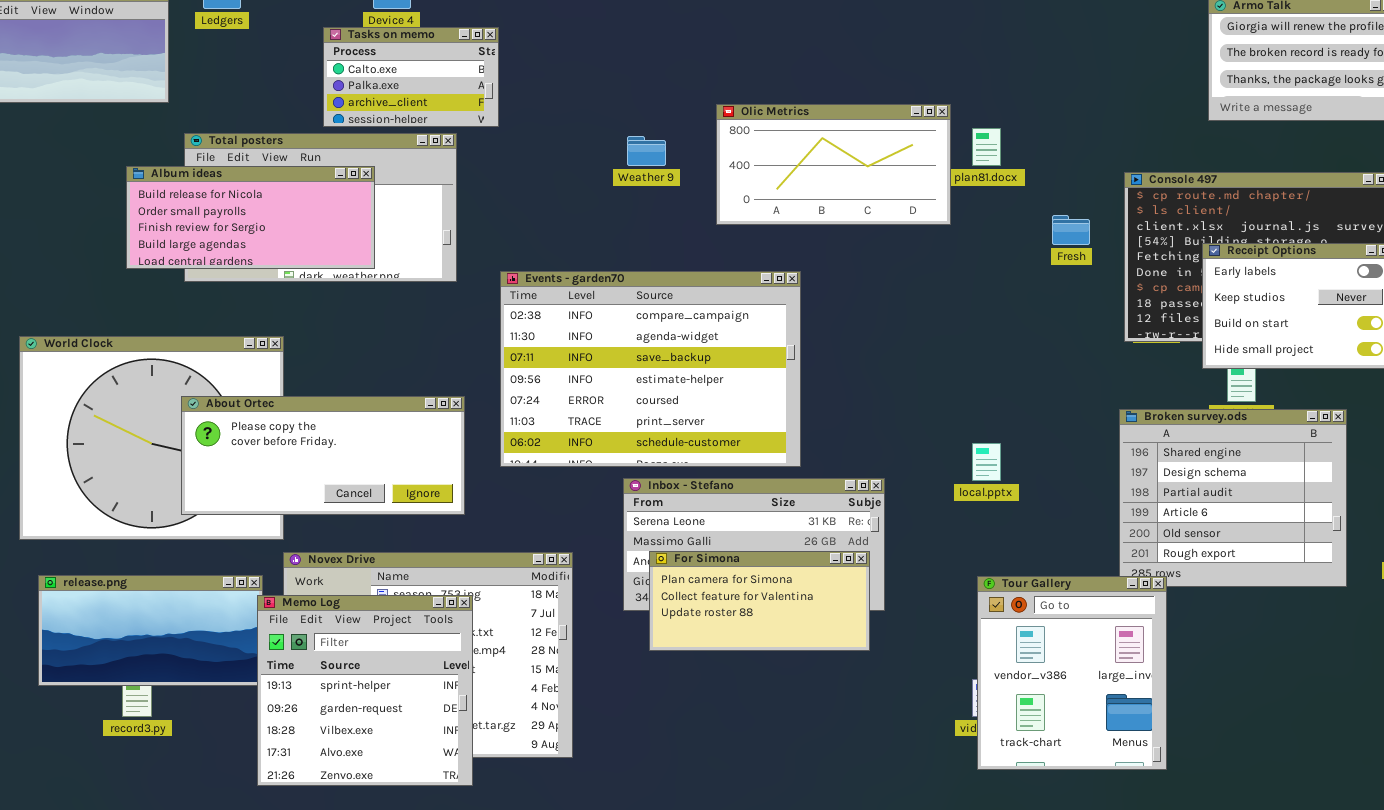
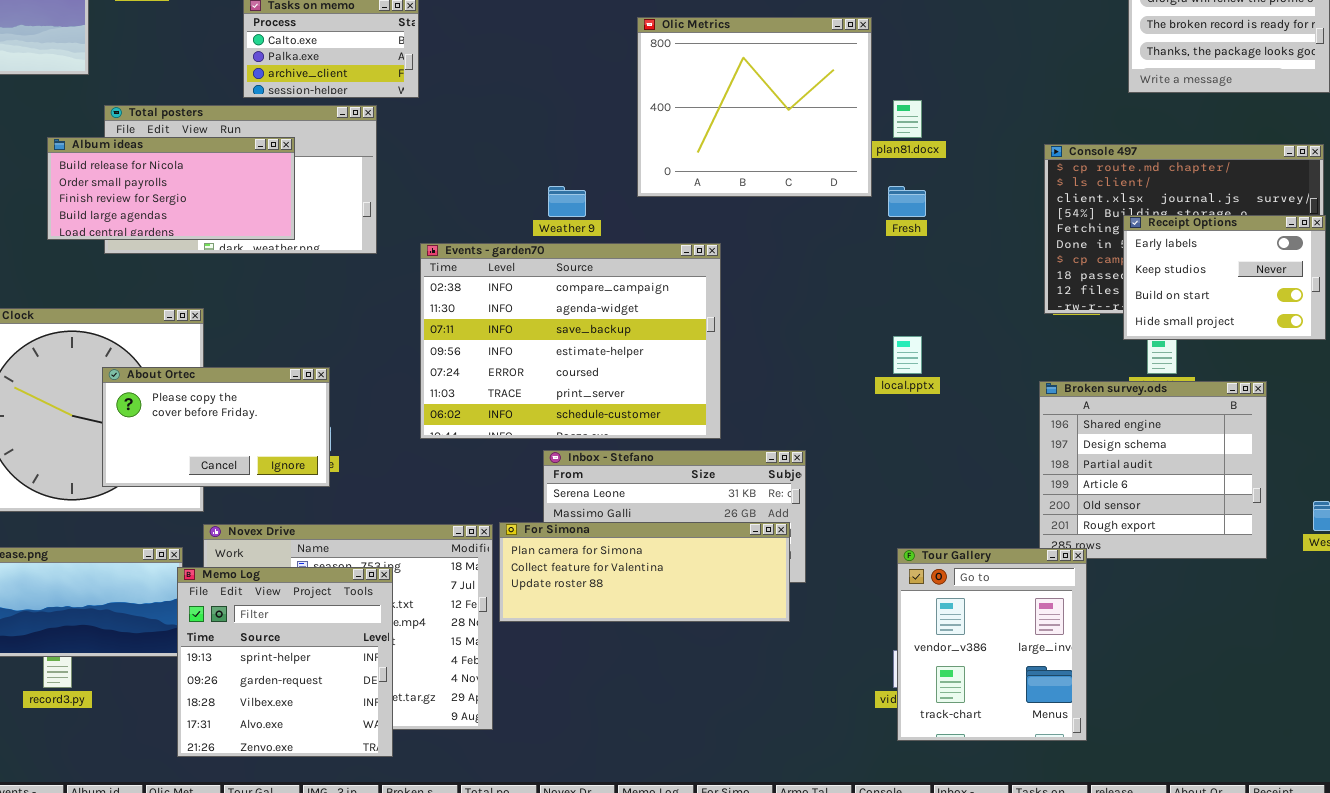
Olic Metrics: [716,104,951,225] -> [637,17,872,197], resized
Weather 9: [627,136,666,166] -> [548,186,586,217], moved
Fresh: [1052,215,1090,245] -> [888,186,926,217], moved
About Ortec: [181,396,465,515] -> [102,367,330,487], resized
local.pptx: [972,443,1001,481] -> [893,336,922,374], moved
For Simona: [649,551,870,651] -> [499,522,790,622], resized

